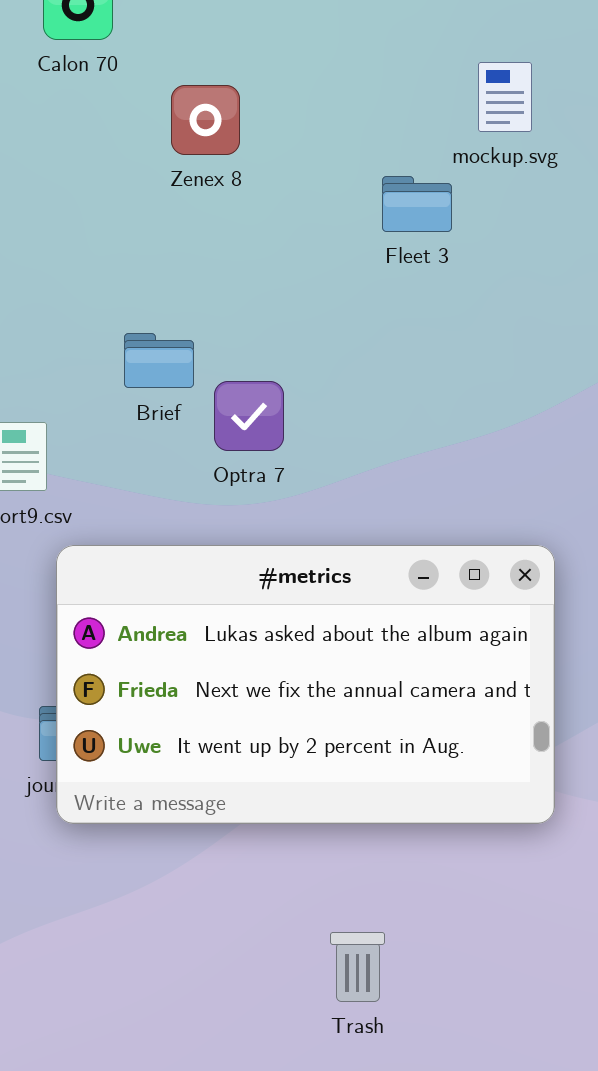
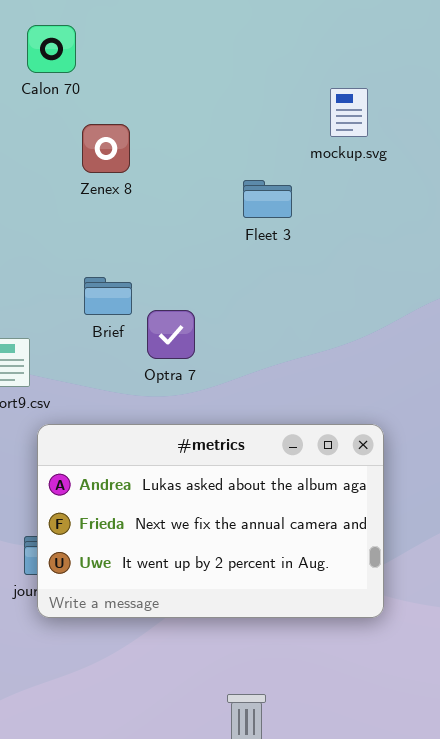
Zenex 8: [171,85,240,155] -> [82,124,130,173], moved
Fleet 3: [382,176,452,232] -> [243,180,292,218], moved

